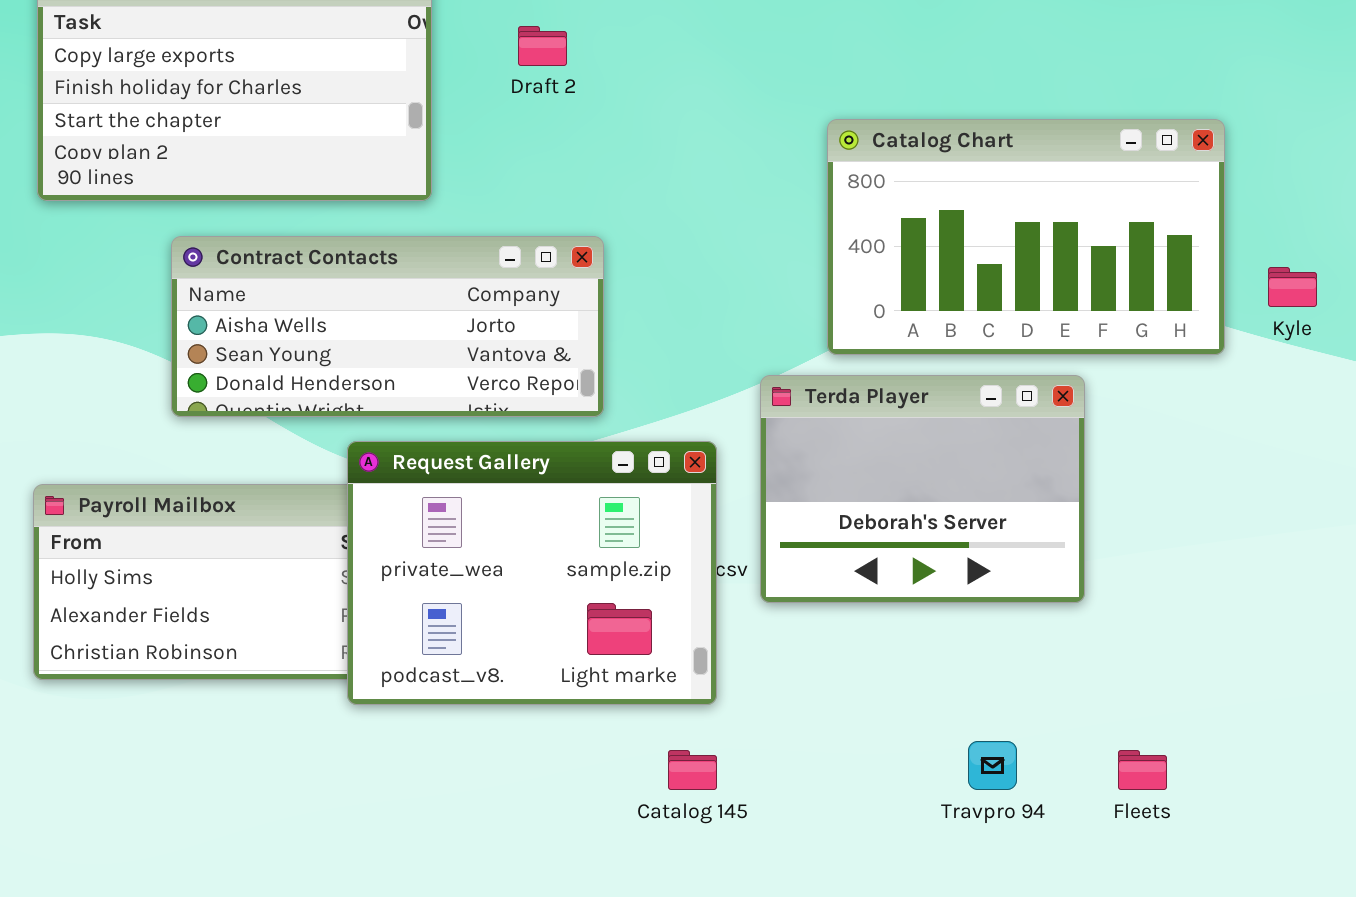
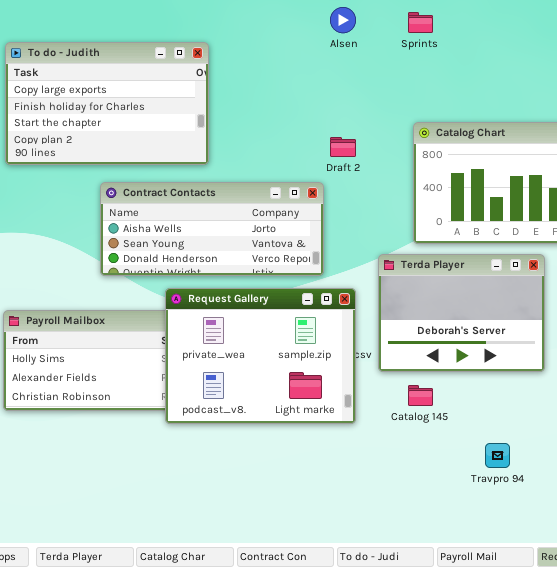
Draft 2: [518,26,567,66] -> [330,137,356,157], moved
Contract Contacts: [171,236,604,417] -> [100,182,324,276], moved
Catalog 145: [668,750,717,790] -> [408,385,433,406], moved

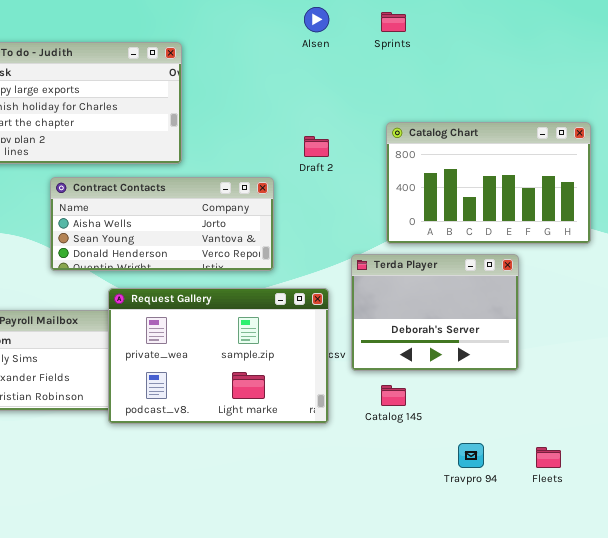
Contract Contacts: [100,182,324,276] -> [50,177,274,271], moved
Request Gallery: [165,288,356,424] -> [108,288,329,424], resized

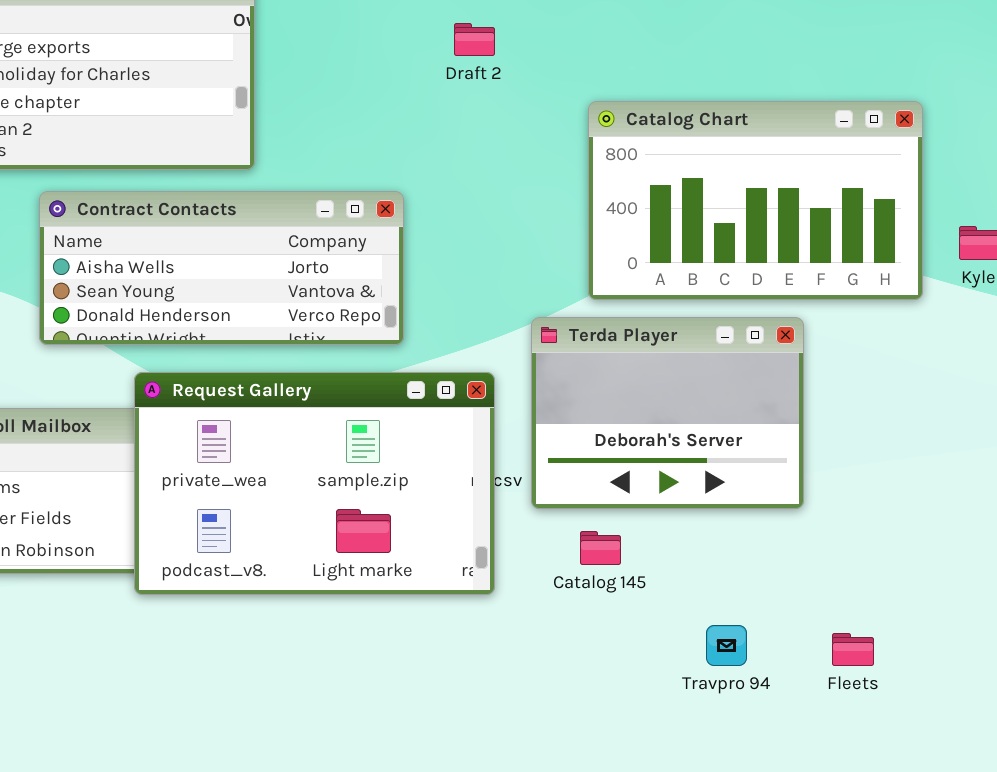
Draft 2: [304,136,329,157] -> [454,23,495,56], moved

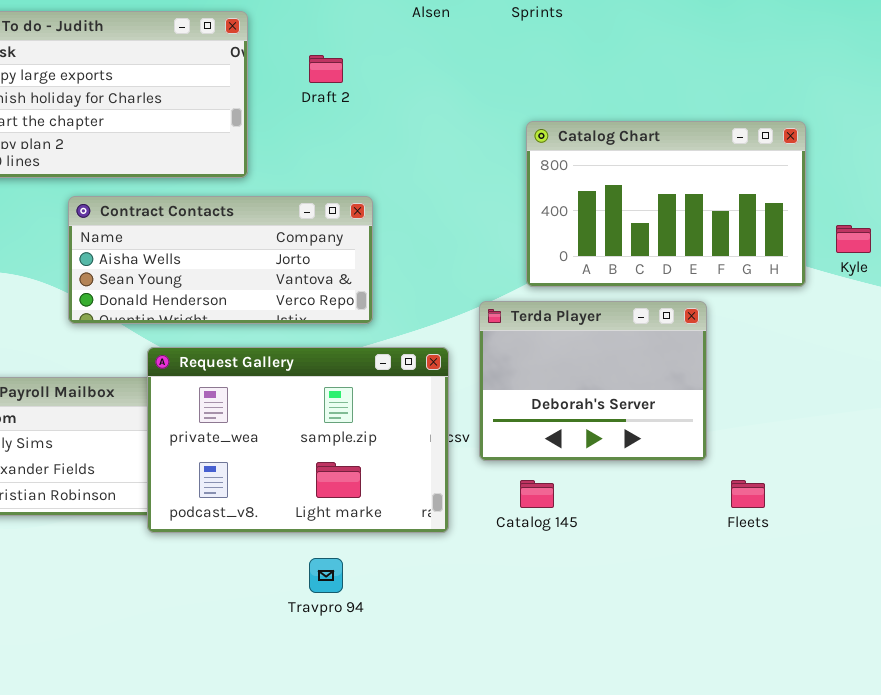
Draft 2: [454,23,495,56] -> [309,55,343,83], moved
Travpro 94: [706,625,747,666] -> [309,558,343,593], moved
Fleets: [832,633,874,666] -> [731,480,765,508], moved

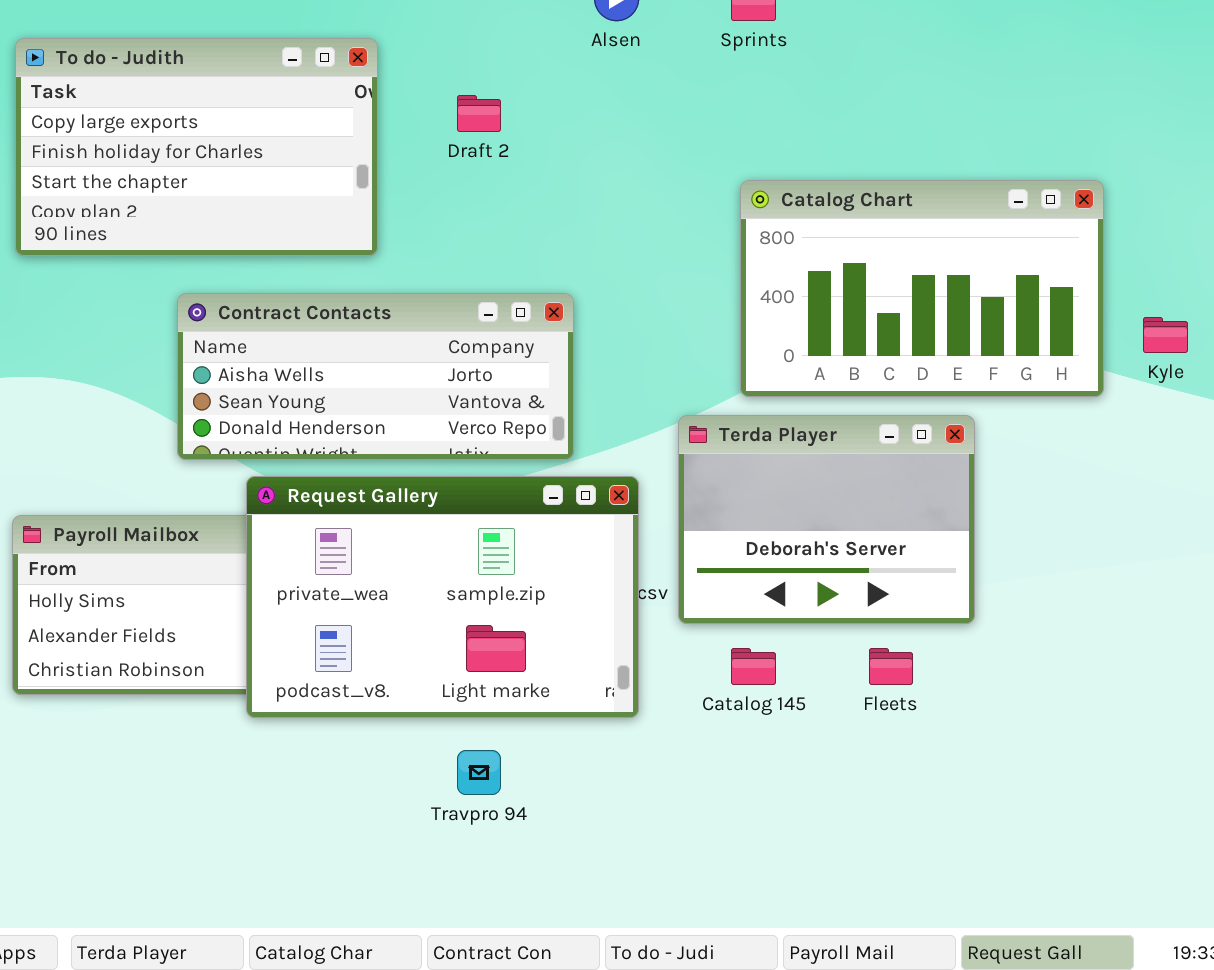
Contract Contacts: [68,196,373,324] -> [177,293,574,460], moved
Fleets: [731,480,765,508] -> [869,648,913,685], moved

